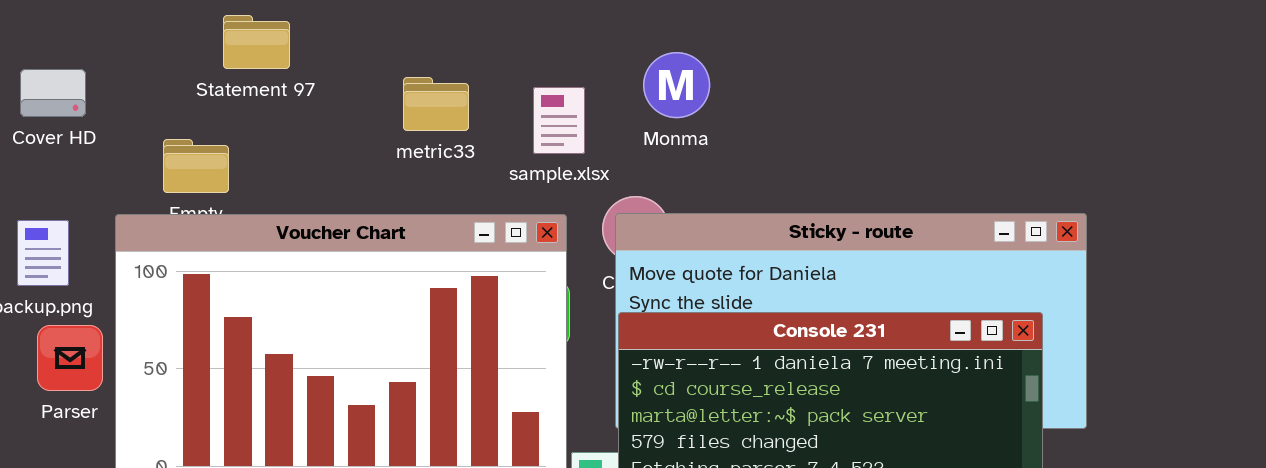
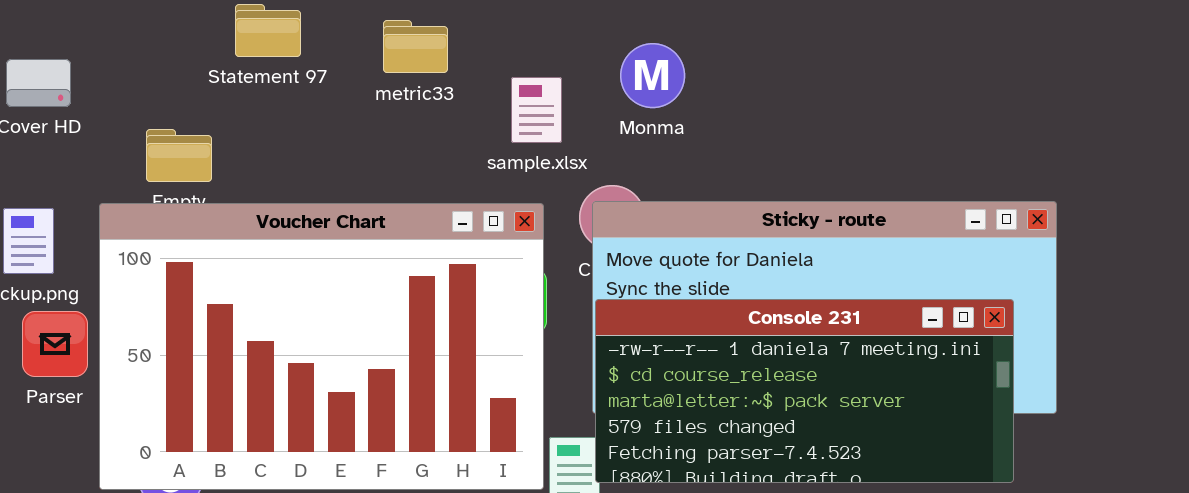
Statement 97: [223,15,290,69] -> [235,4,301,57], moved
metric33: [403,77,469,131] -> [383,20,448,73], moved

